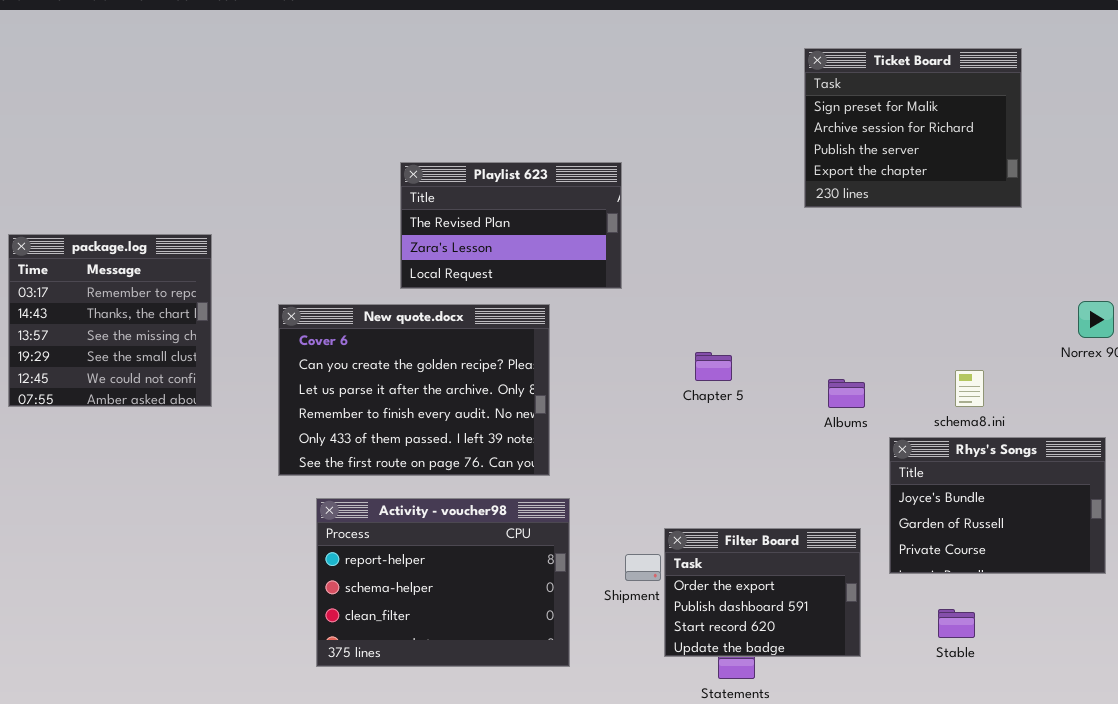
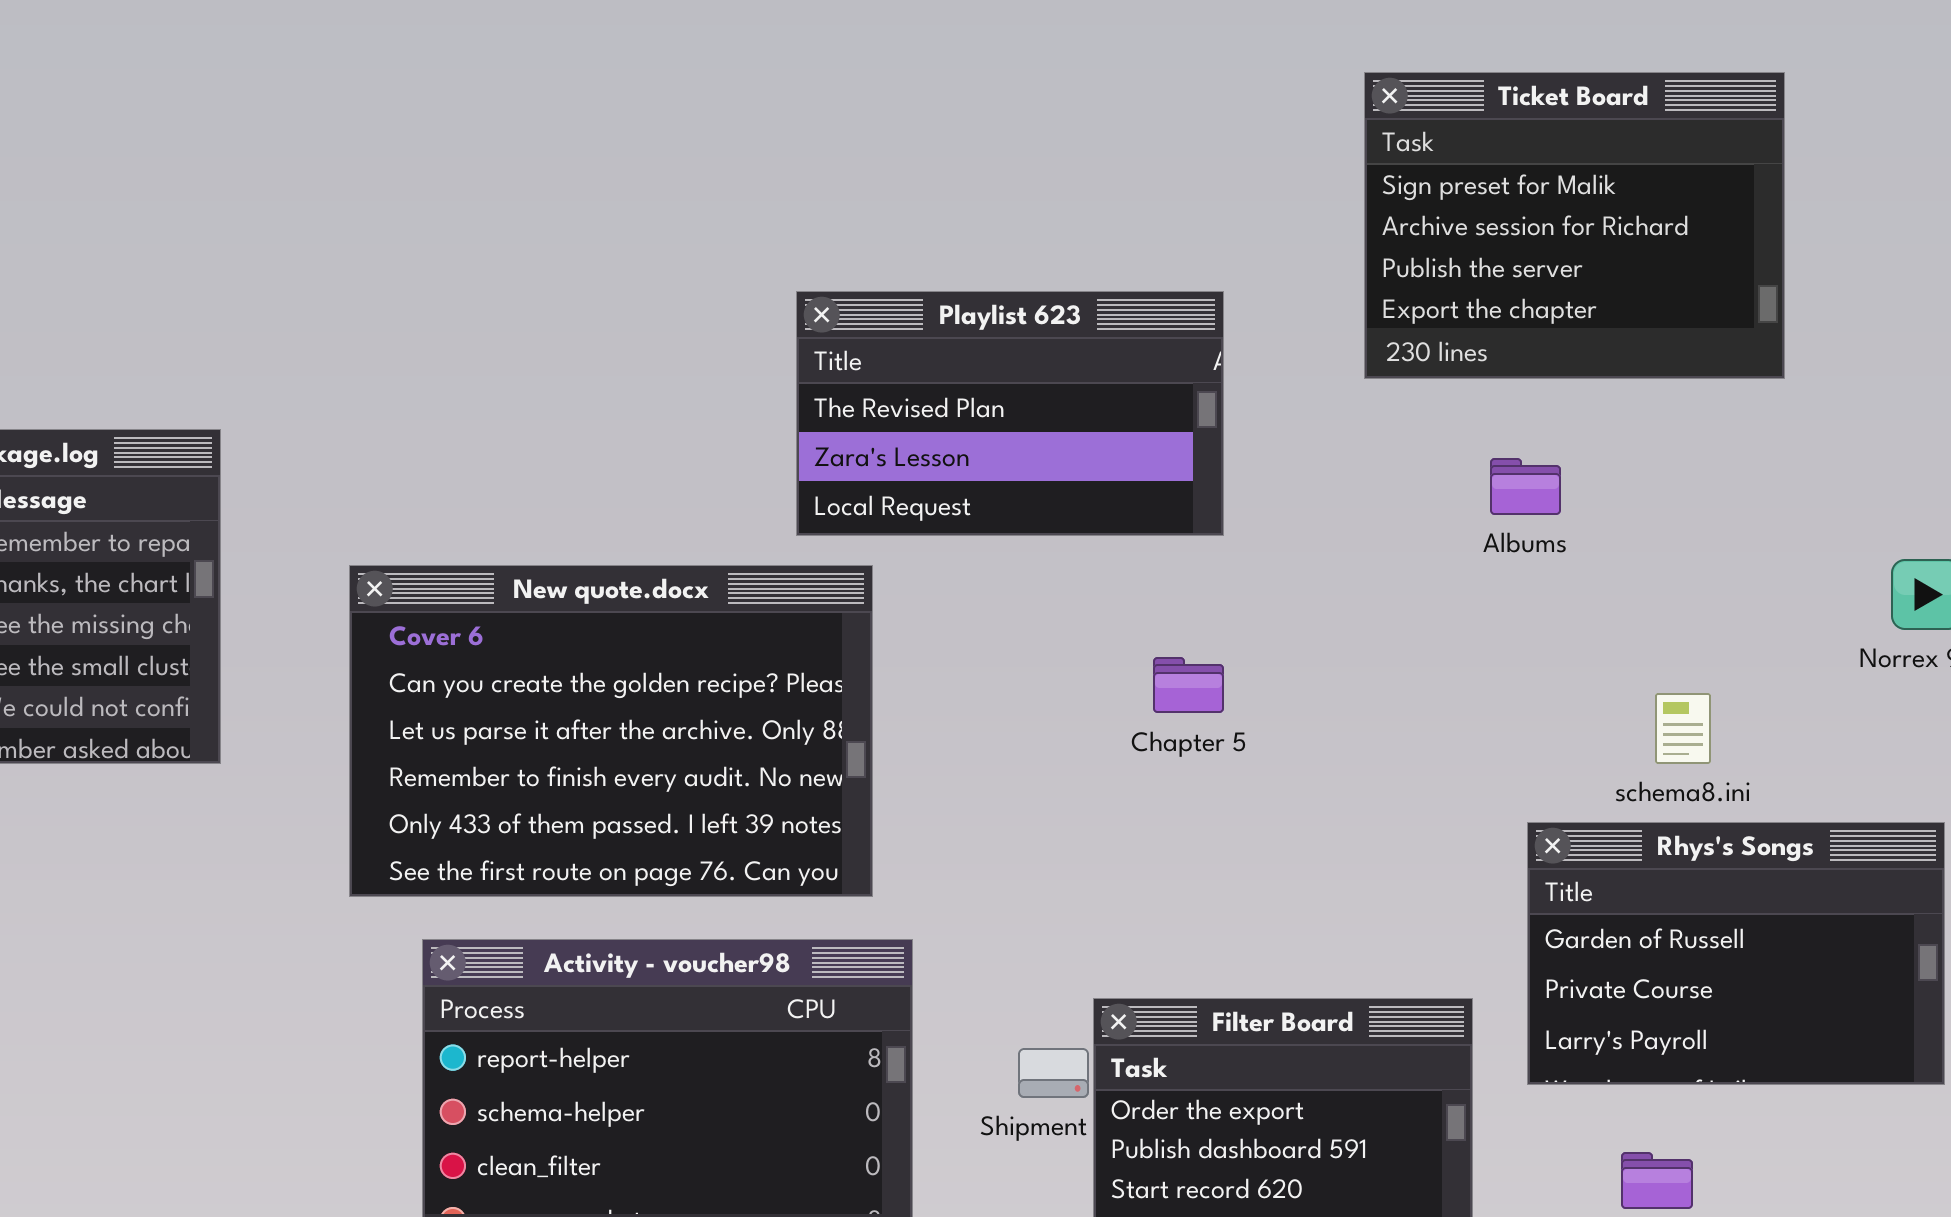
Playlist 623: [400,162,622,289] -> [796,291,1224,536], moved
Albums: [828,379,865,408] -> [1490,458,1561,515], moved
Rhys's Songs: [889,437,1106,574] -> [1527,822,1945,1085], scrolled down 1 row

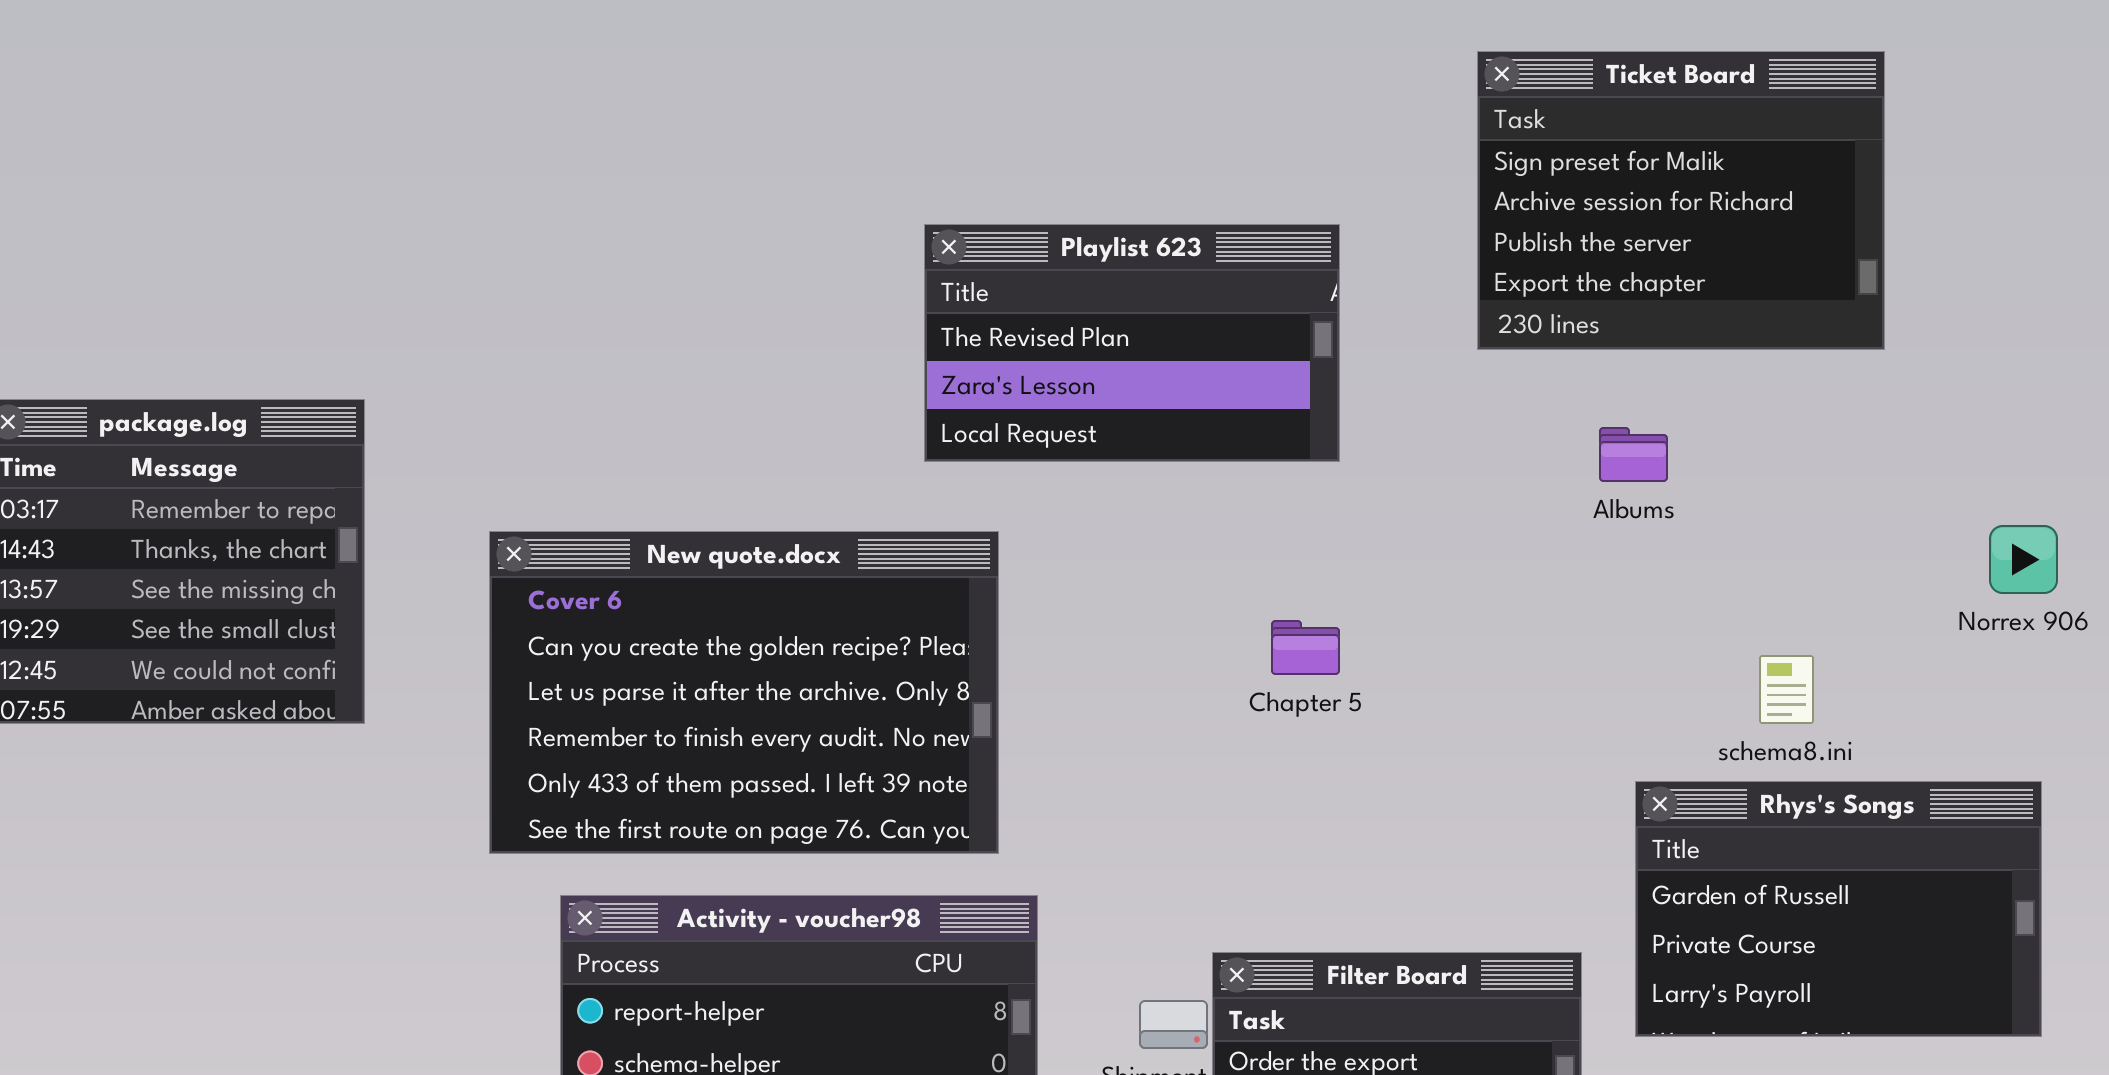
Playlist 623: [796,291,1224,536] -> [924,224,1340,462], moved

